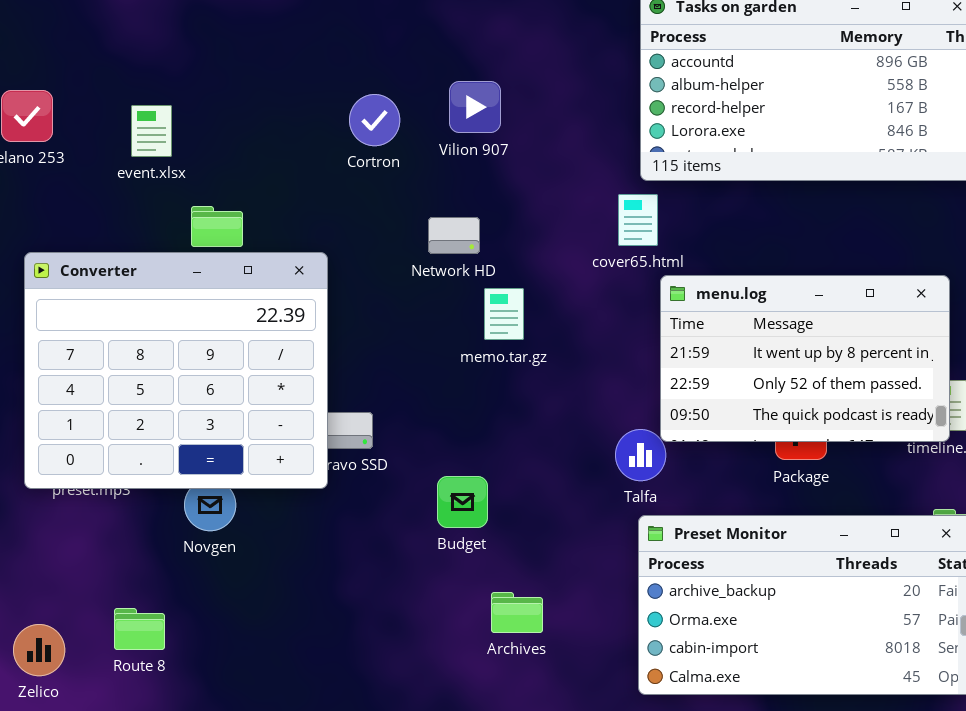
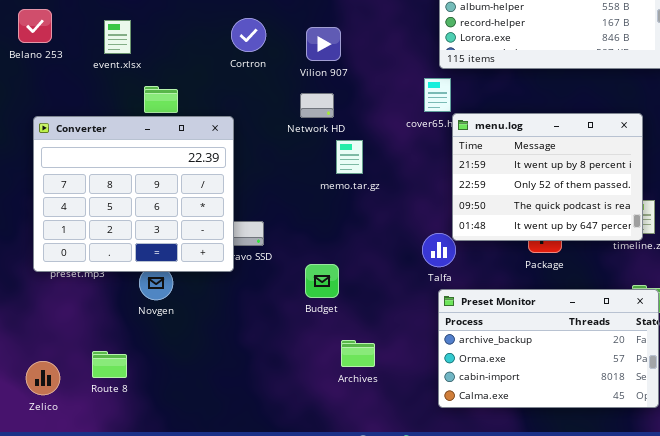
Vilion 907: [449,81,501,133] -> [306,27,341,61], moved
Cortron: [349,94,400,146] -> [231,18,266,52], moved
menu.log: [660,275,950,442] -> [452,113,643,241], resized

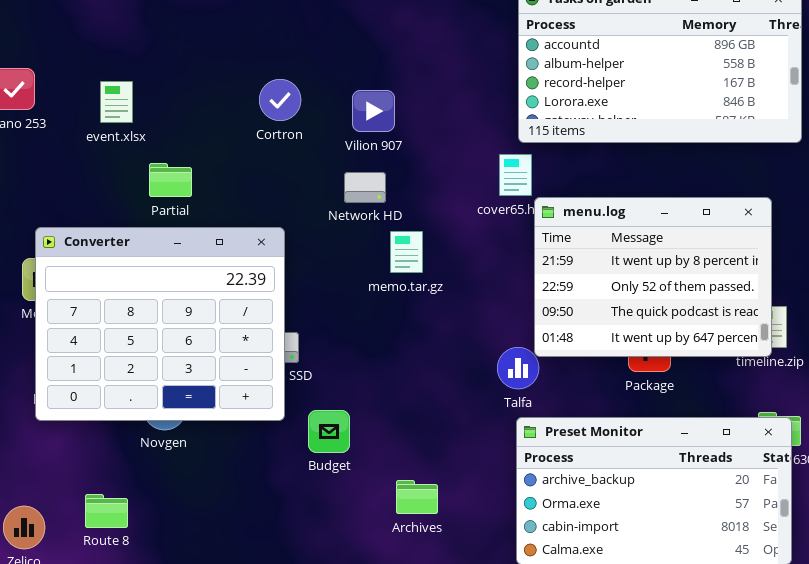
Converter: [33,116,234,272] -> [35,227,285,421], moved
Budget: [305,264,339,298] -> [308,410,350,453], moved

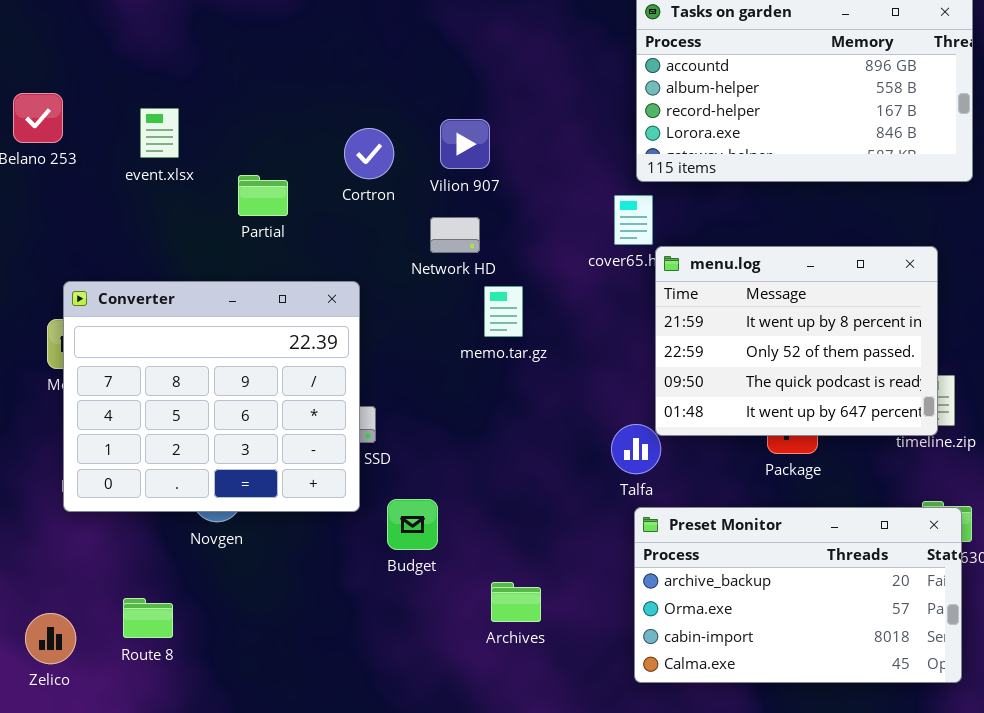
Cortron: [259,79,301,121] -> [344,128,394,179], moved
Partial: [149,163,192,197] -> [238,175,288,216], moved

